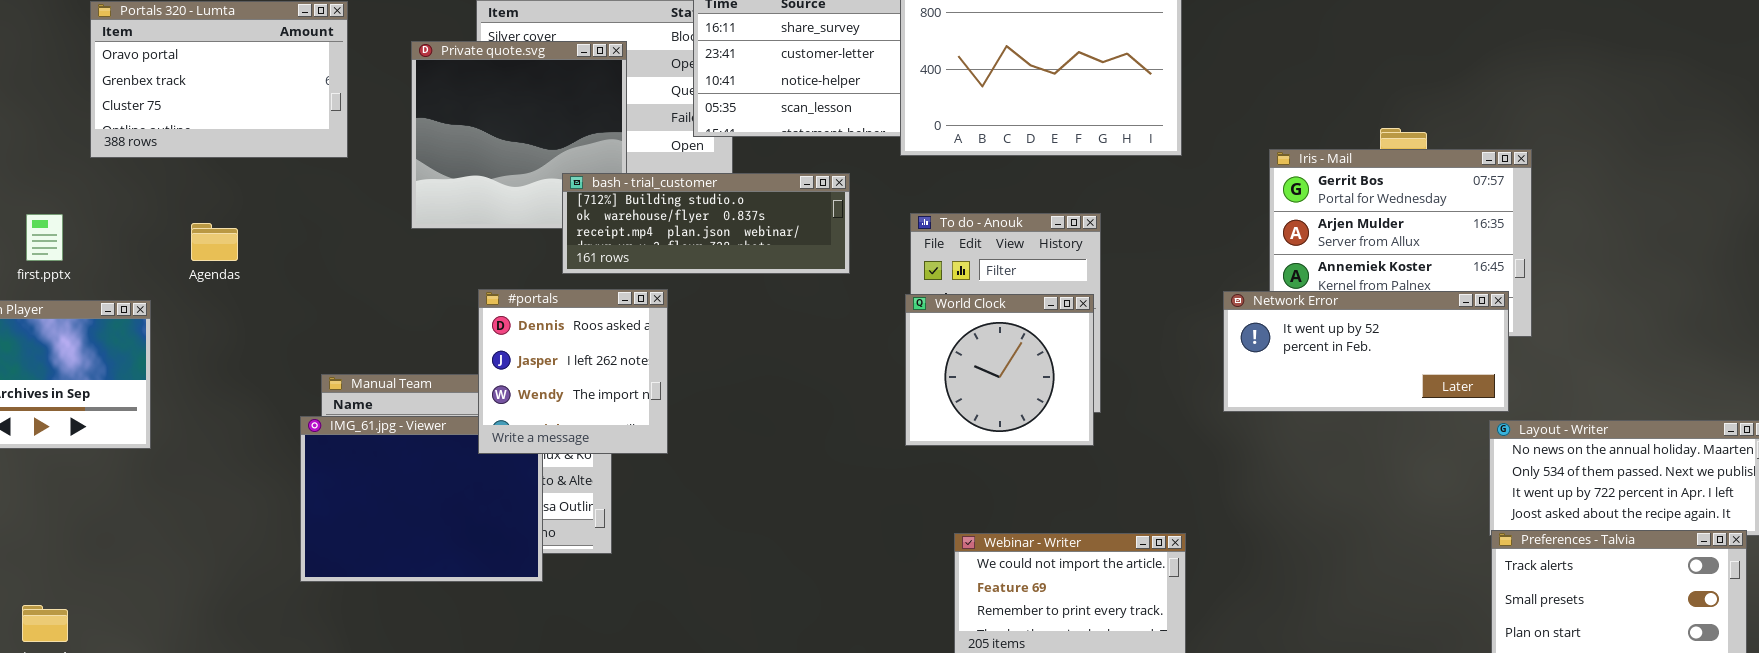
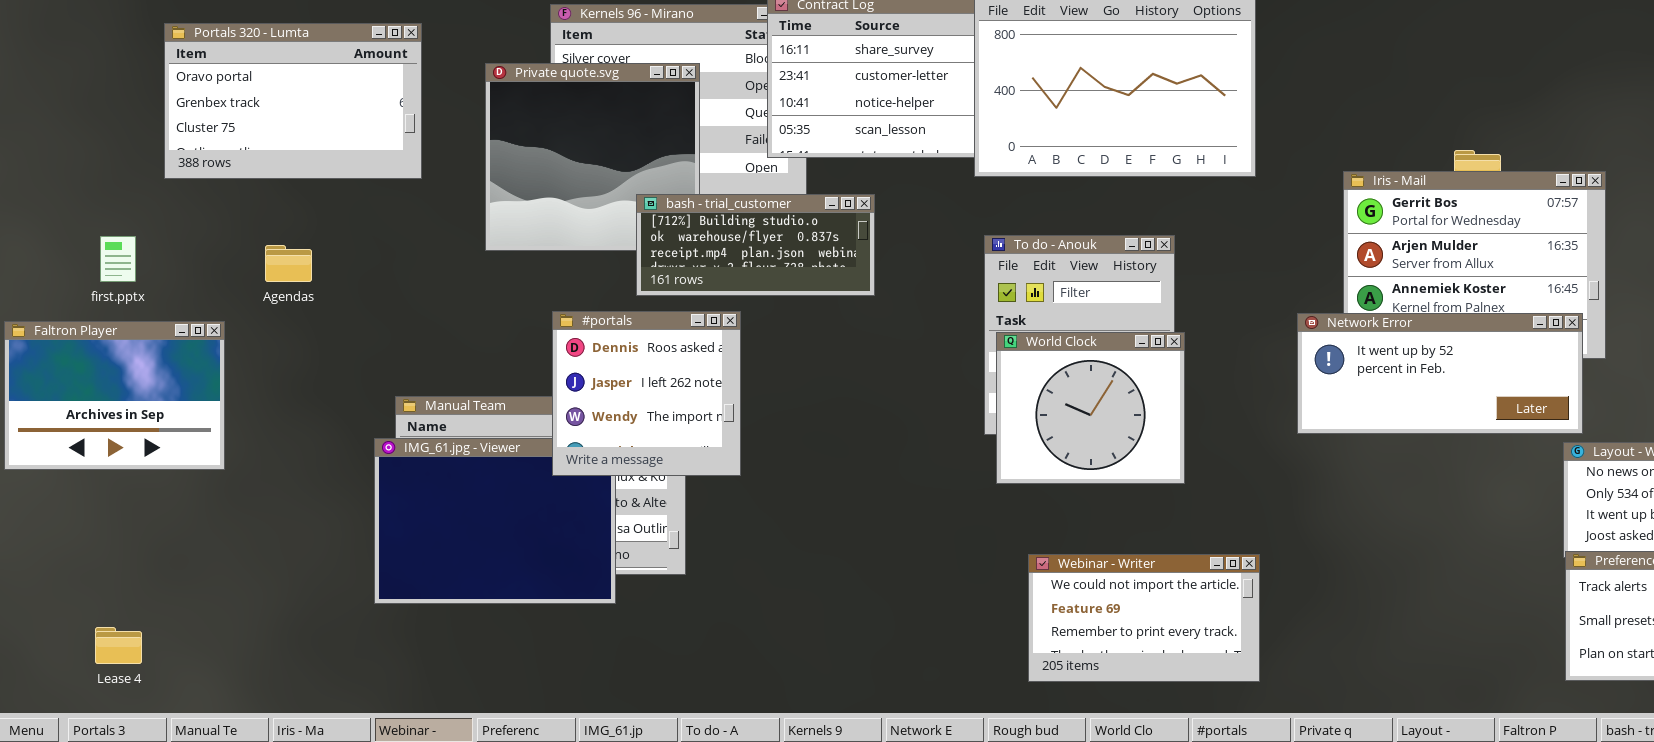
bash - trial_customer: [562,173,850,274] -> [636,194,875,296], resized
World Clock: [905,294,1094,446] -> [996,332,1185,484], moved

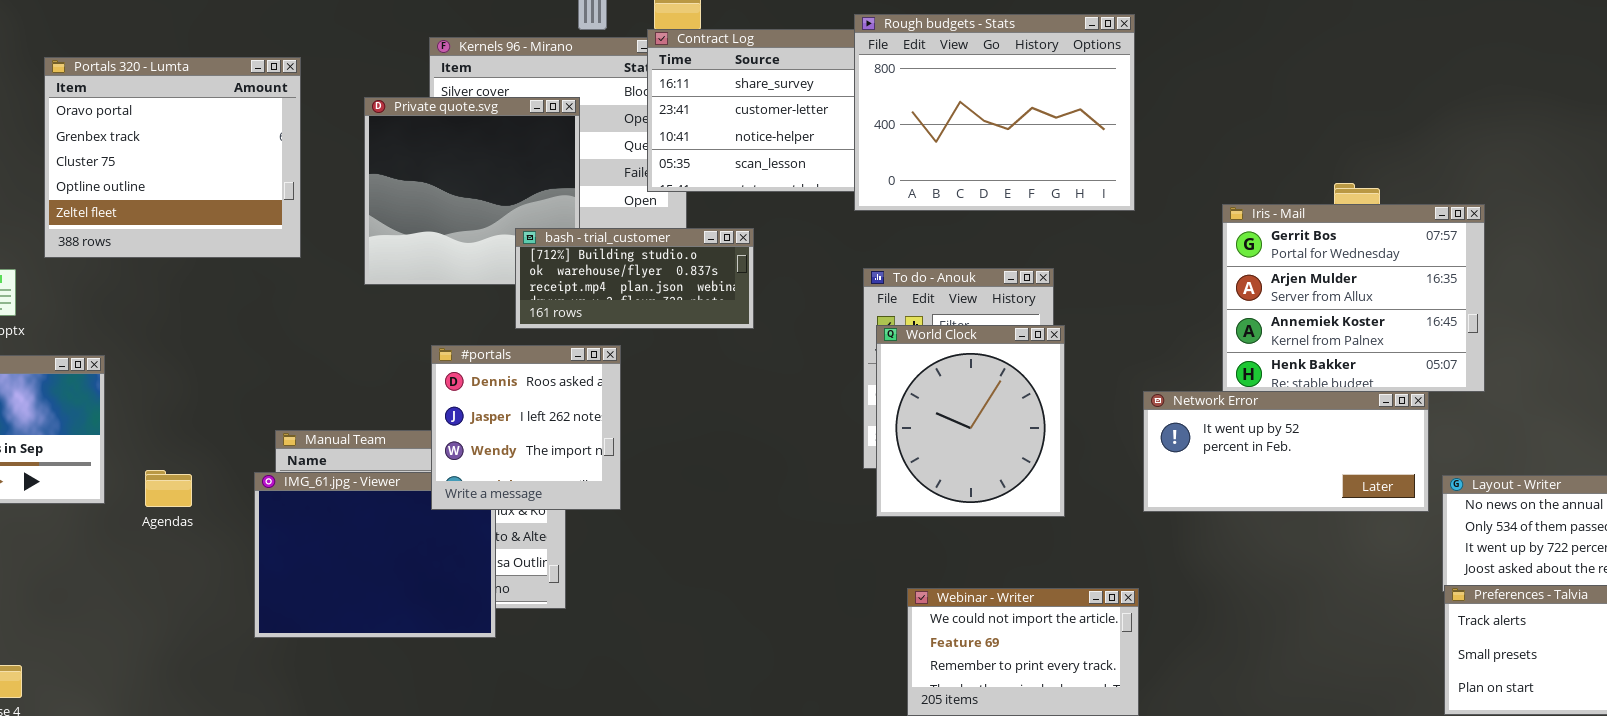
Portals 320 - Lumta: [164,23,422,179] -> [44,57,301,258], resized
Agendas: [265,245,312,282] -> [145,470,192,507], moved
Network Error: [1297,313,1583,434] -> [1143,391,1429,512], moved
World Clock: [996,332,1185,484] -> [876,325,1065,517], resized

